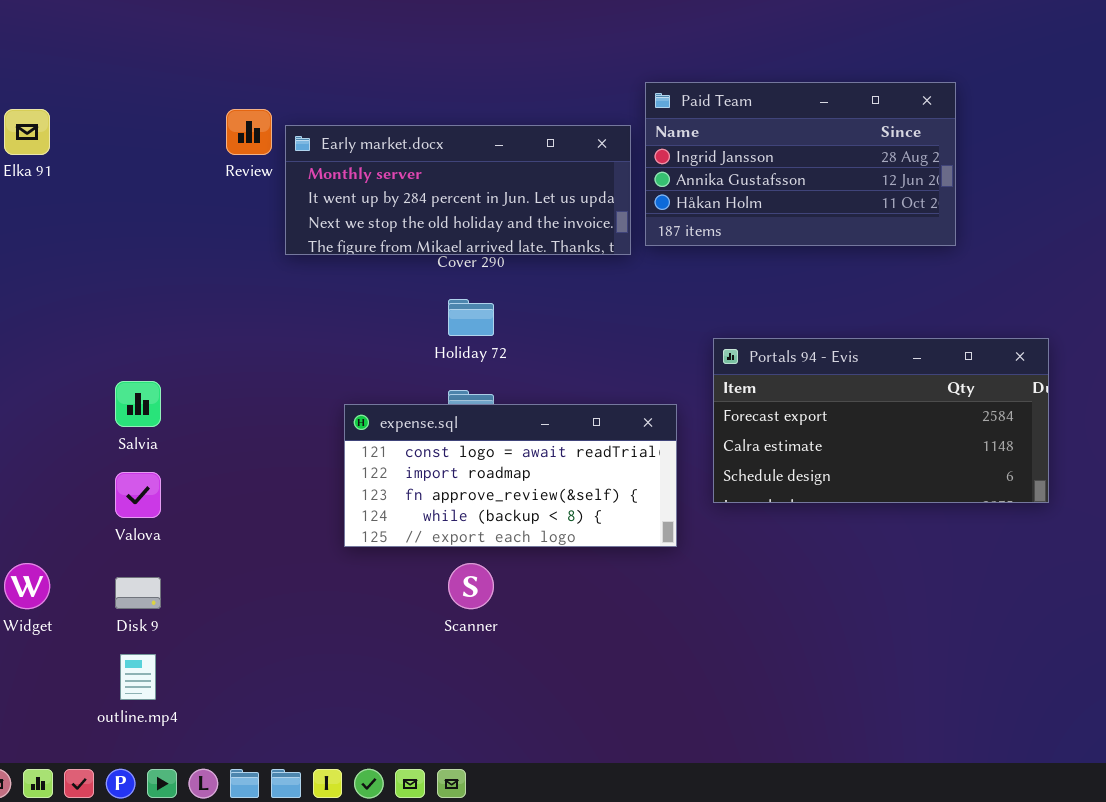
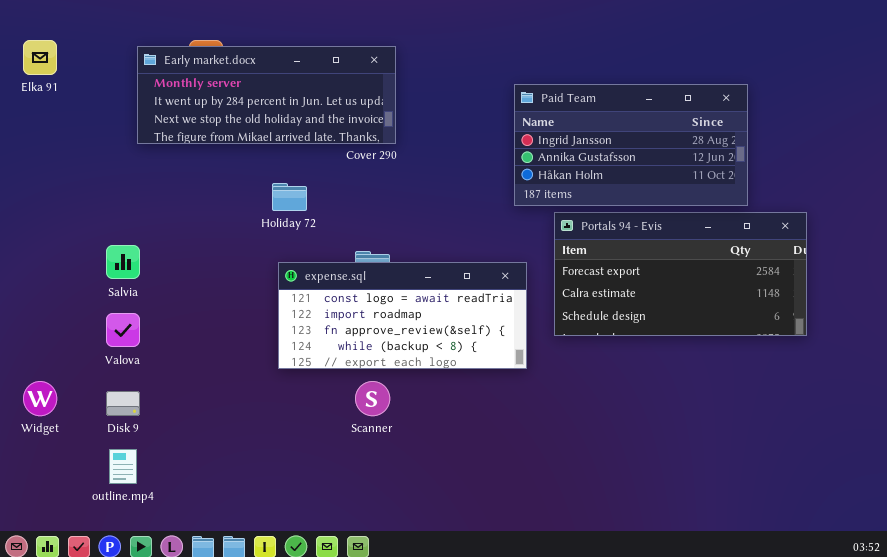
Paid Team: [645,82,956,246] -> [514,84,748,206], moved
Early market.docx: [285,125,631,255] -> [137,46,396,144], moved
Holiday 72: [448,299,494,336] -> [272,183,307,211], moved

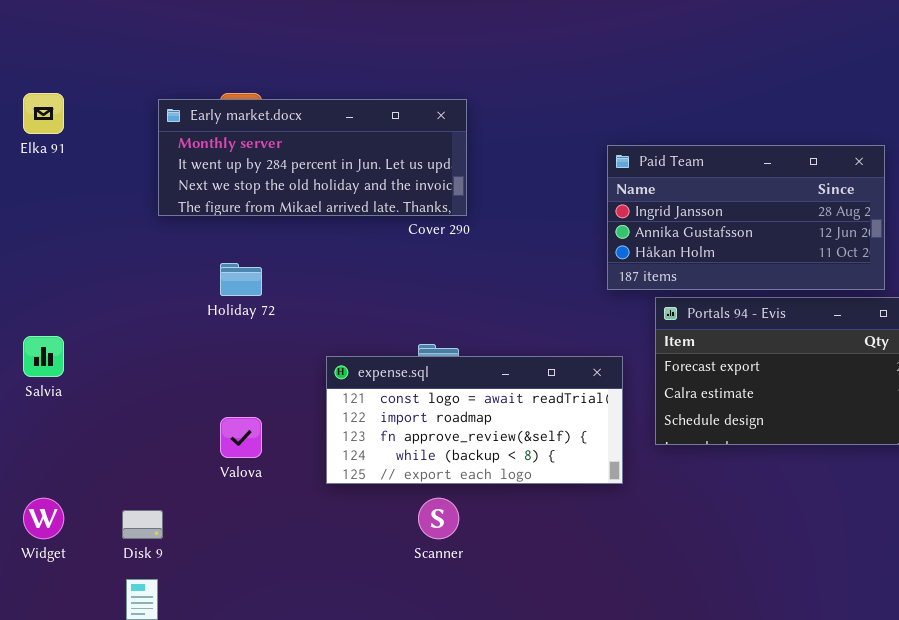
Holiday 72: [272,183,307,211] -> [220,263,262,296], moved
Salvia: [106,245,140,279] -> [23,336,64,377], moved
Valova: [106,313,140,347] -> [220,417,262,458], moved

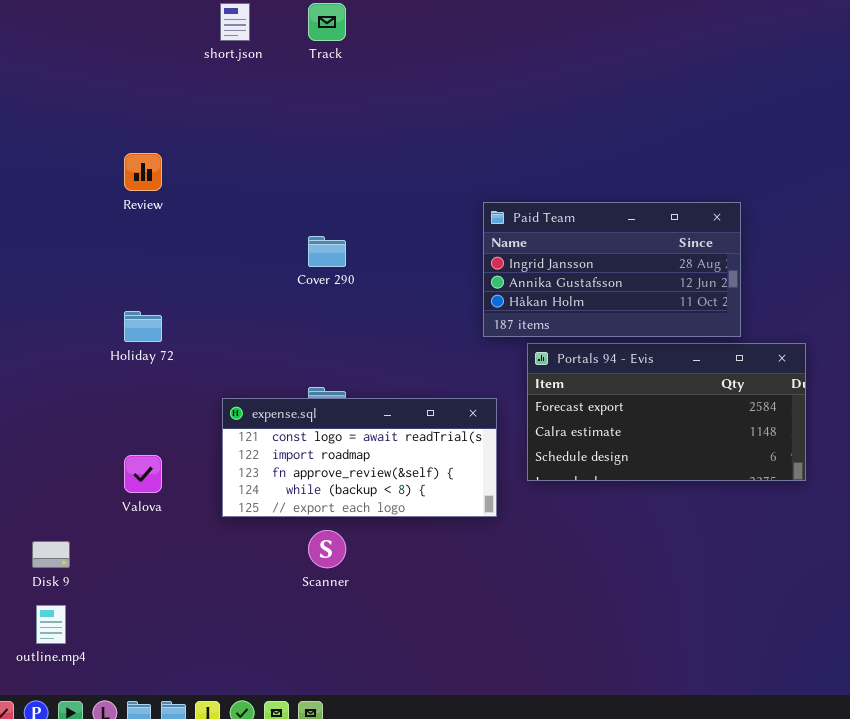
Early market.docx: [158,99,467,216] -> none, closed

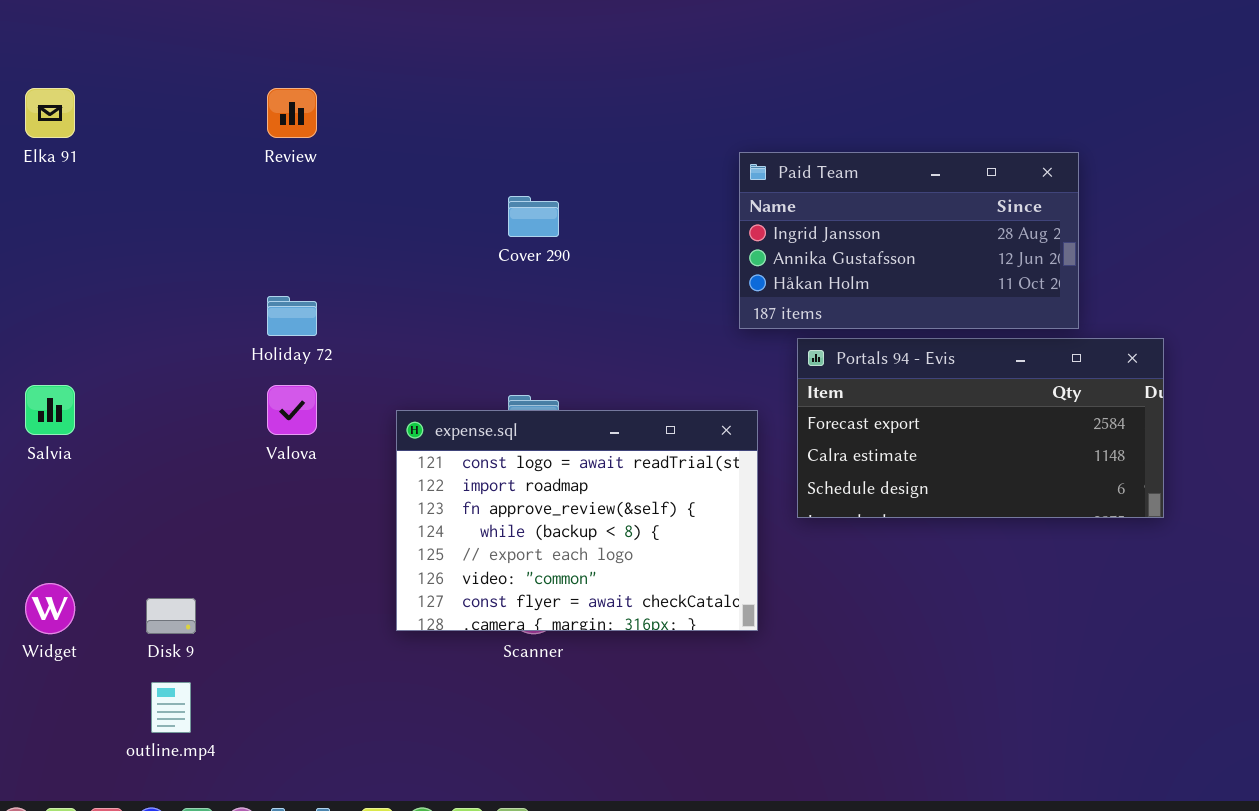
expense.sql: [222,398,497,517] -> [396,410,758,631], resized
Valova: [124,455,162,493] -> [267,385,317,435], moved

